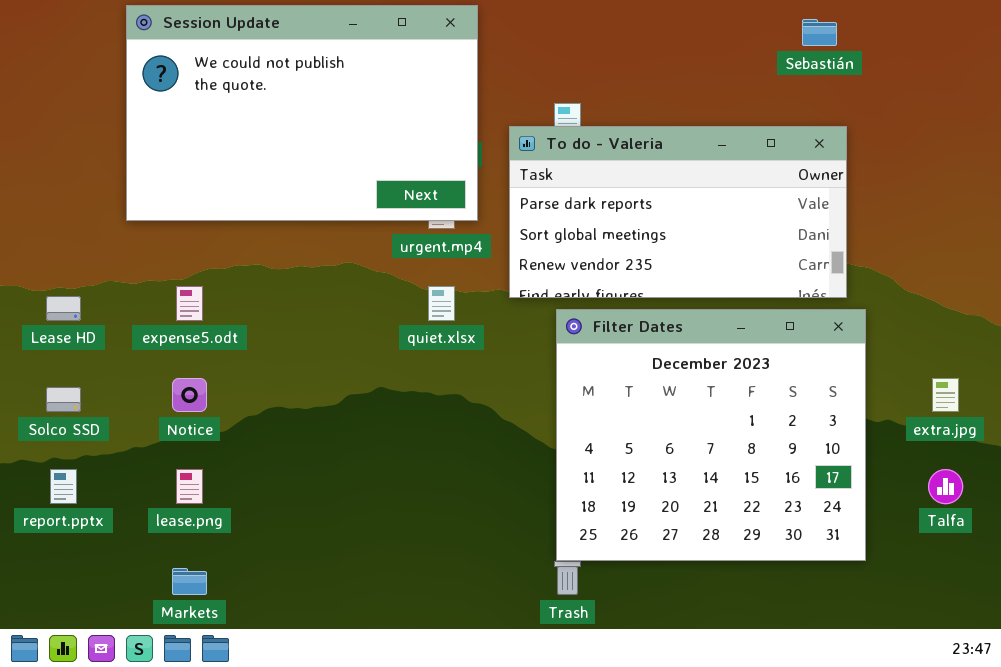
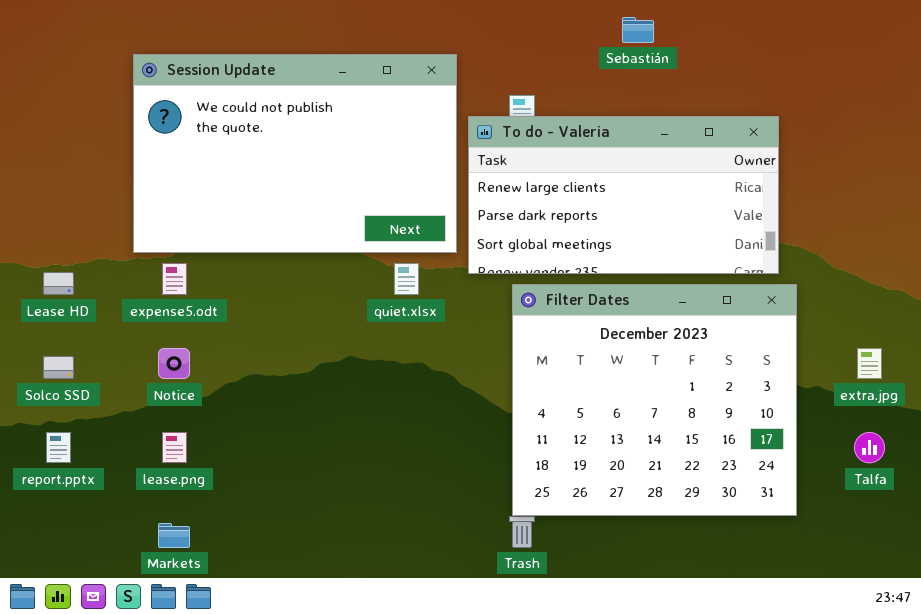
Session Update: [126,5,478,221] -> [133,54,457,253], moved
Sebastián: [802,19,837,46] -> [622,17,654,43], moved
To do - Valeria: [509,126,847,298] -> [468,116,779,274], scrolled up 1 row

